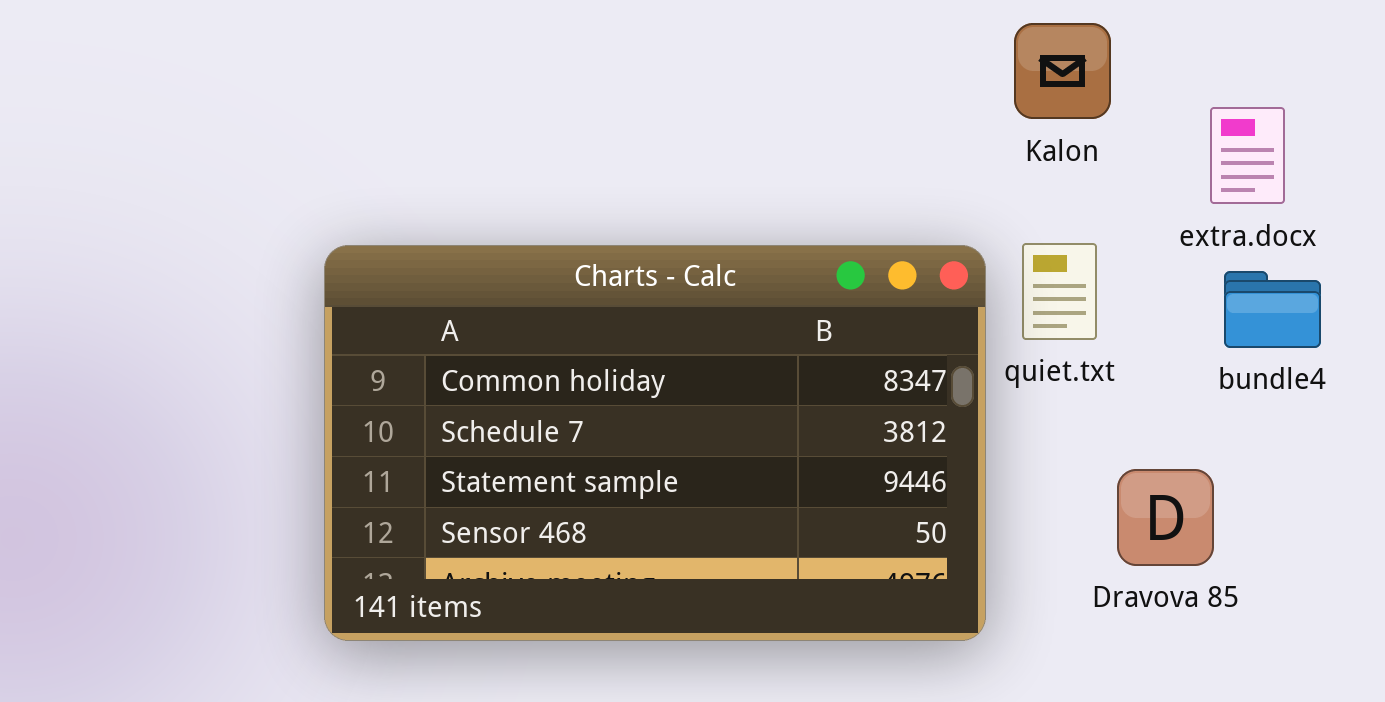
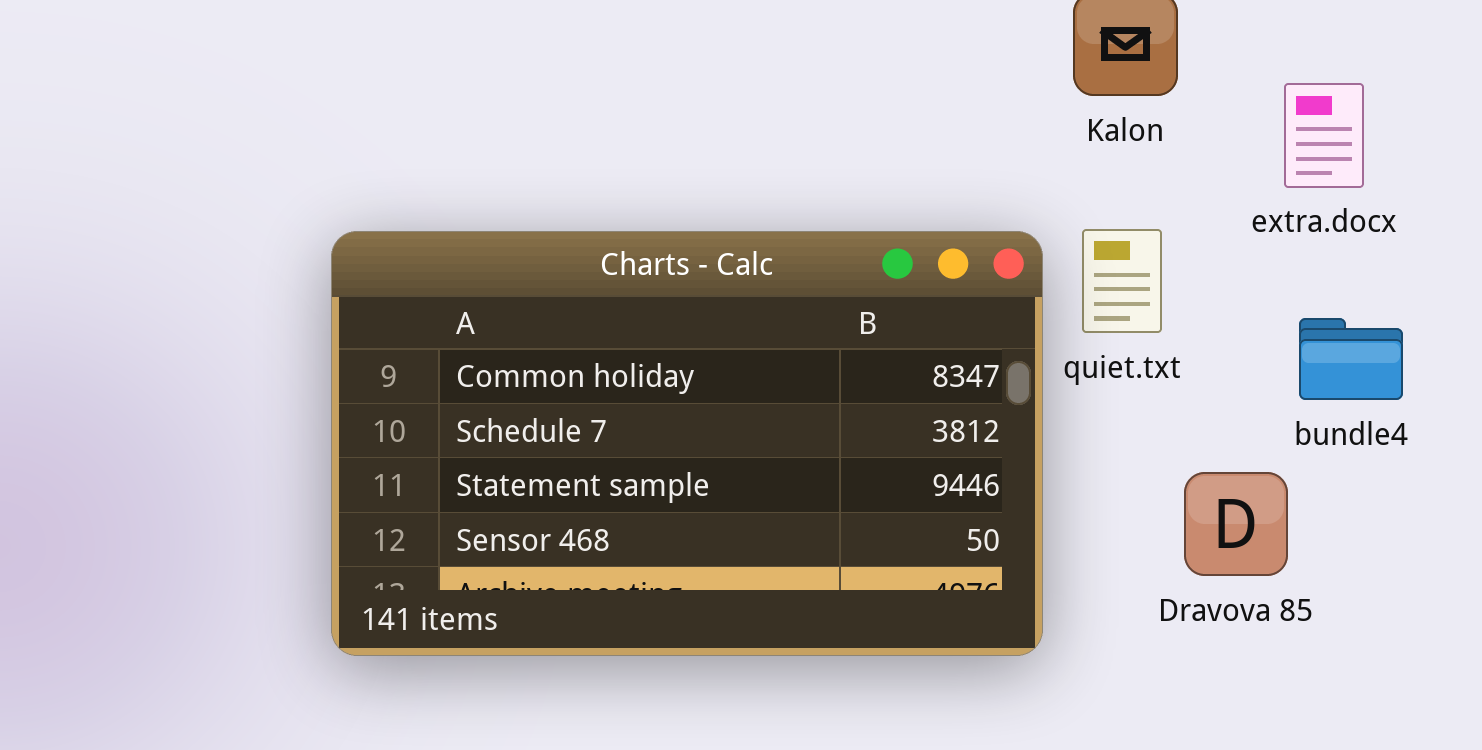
bundle4: [1224,271,1321,348] -> [1299,318,1403,400], moved

